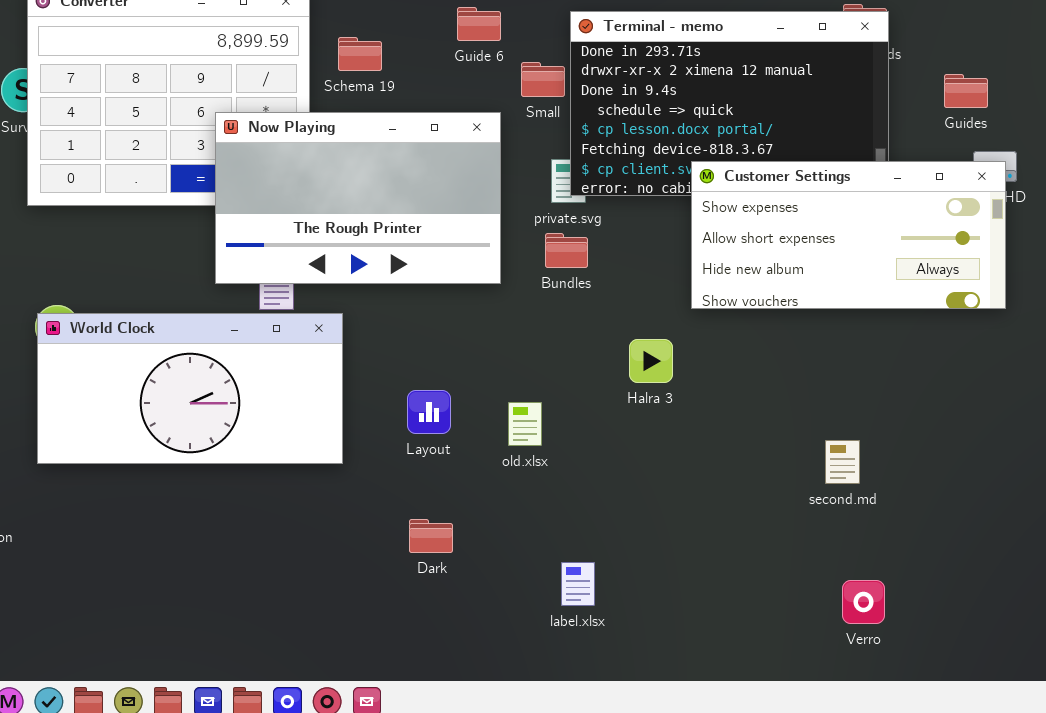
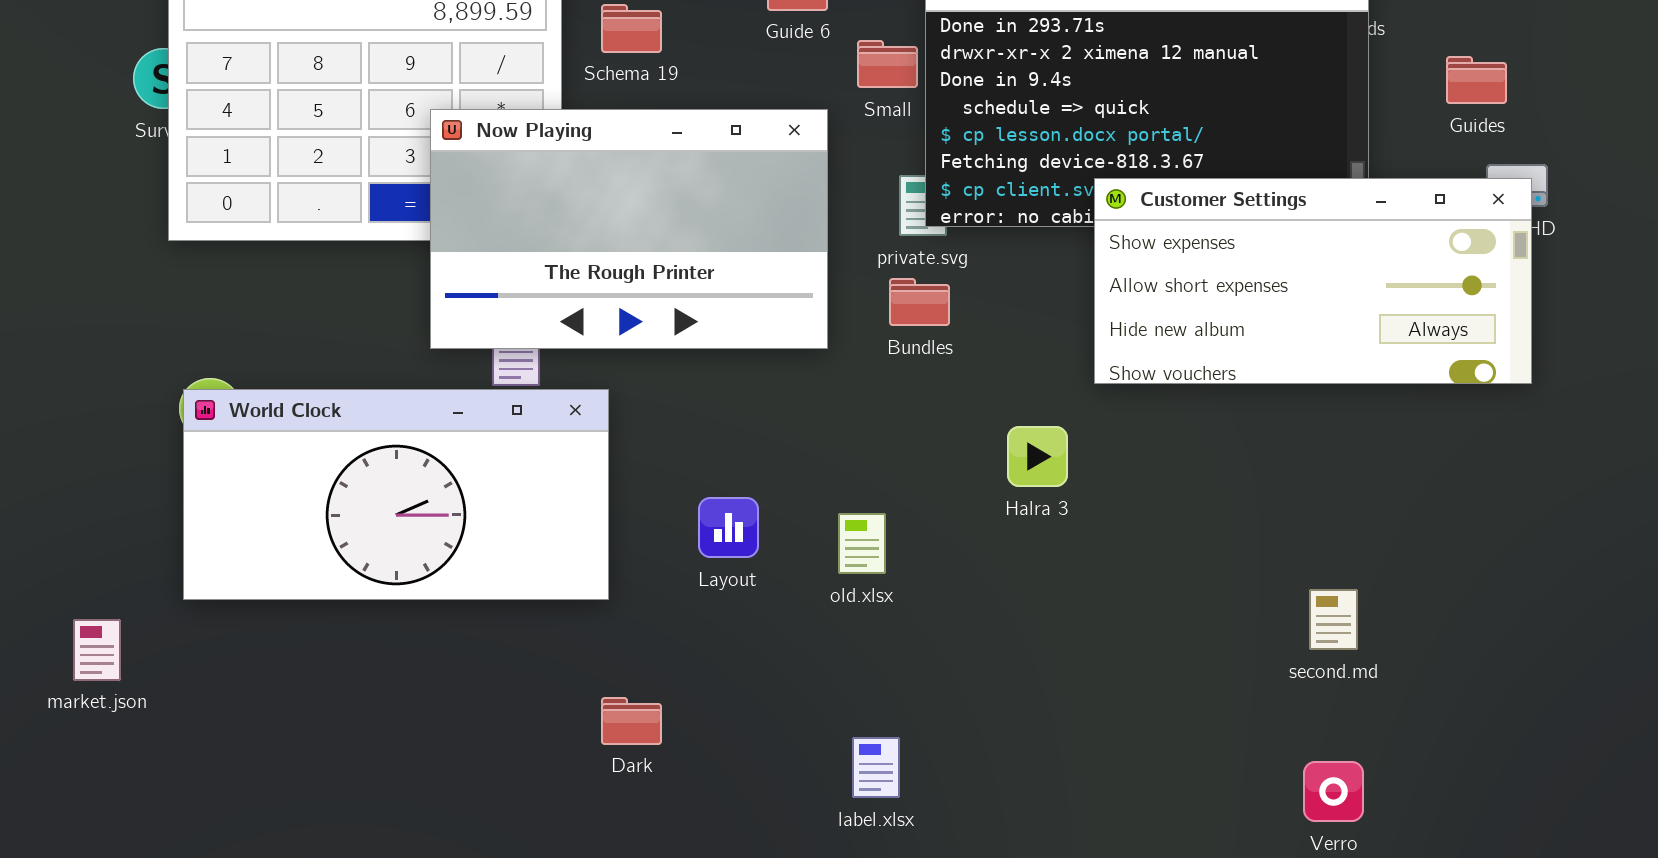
second.md: [825,440,860,484] -> [1309,589,1358,650], moved
Dark: [409,519,453,553] -> [601,697,662,745], moved
label.xlsx: [561,562,595,606] -> [852,737,900,798], moved

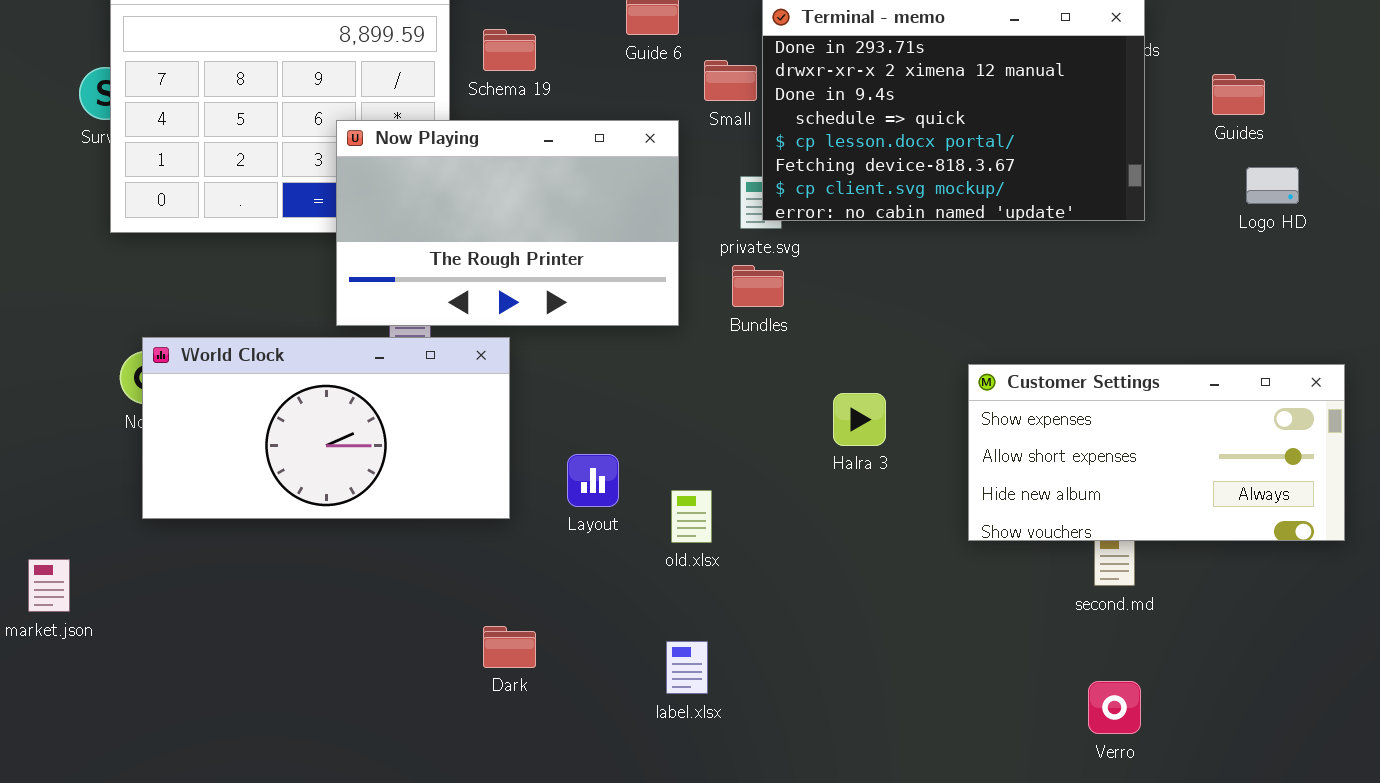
Customer Settings: [1094,178,1532,384] -> [968,364,1345,541], moved
World Clock: [183,389,609,600] -> [142,337,510,519], moved
old.xlsx: [838,513,886,574] -> [671,490,712,543], moved
label.xlsx: [852,737,900,798] -> [666,641,708,694], moved

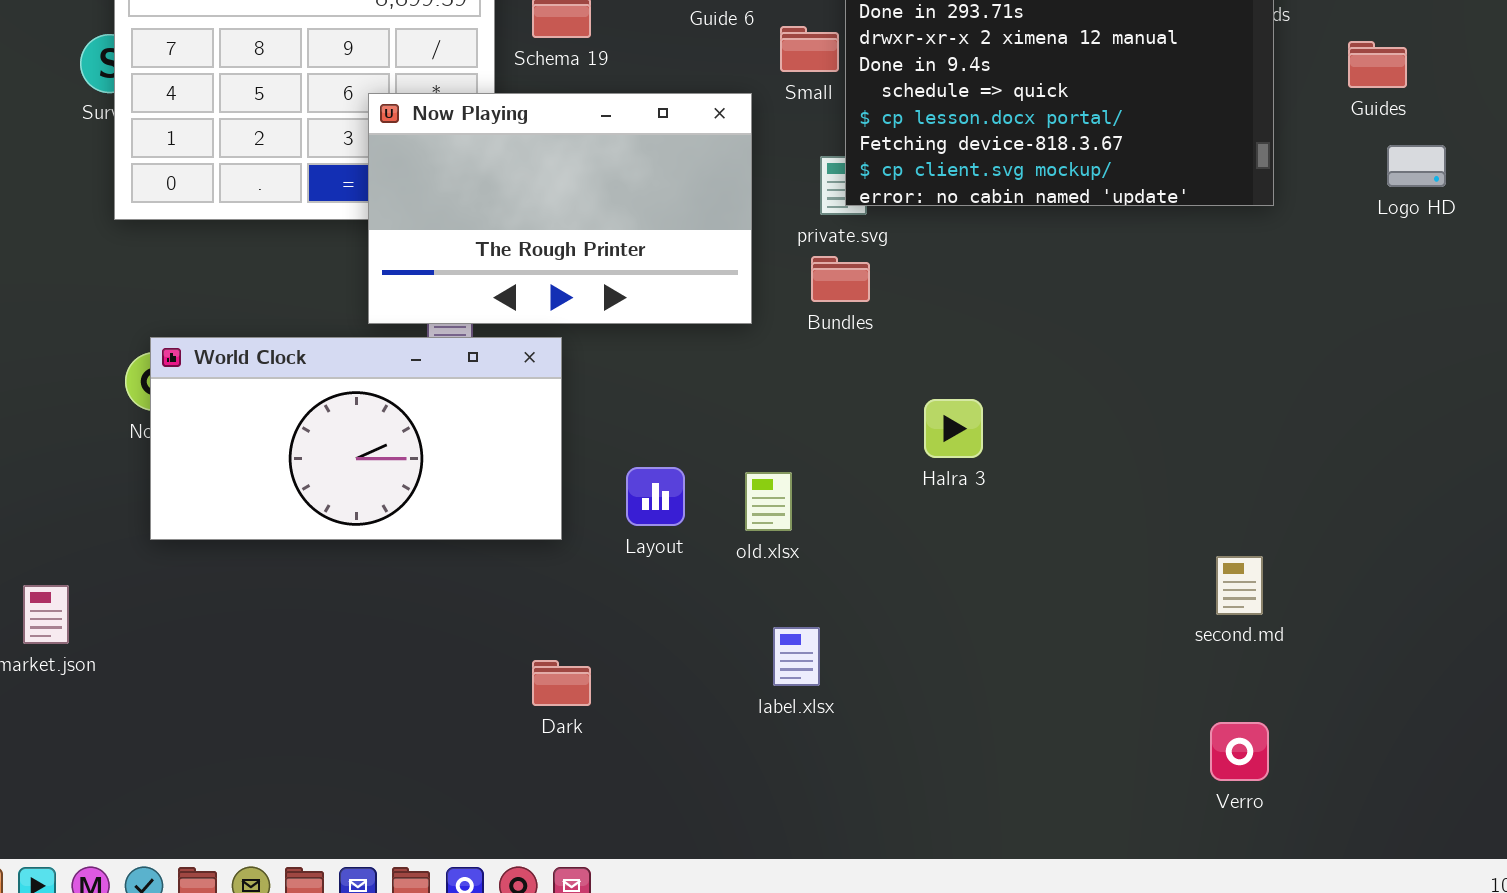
Customer Settings: [968,364,1345,541] -> none, closed
old.xlsx: [671,490,712,543] -> [745,472,792,531], moved
label.xlsx: [666,641,708,694] -> [773,627,820,686], moved

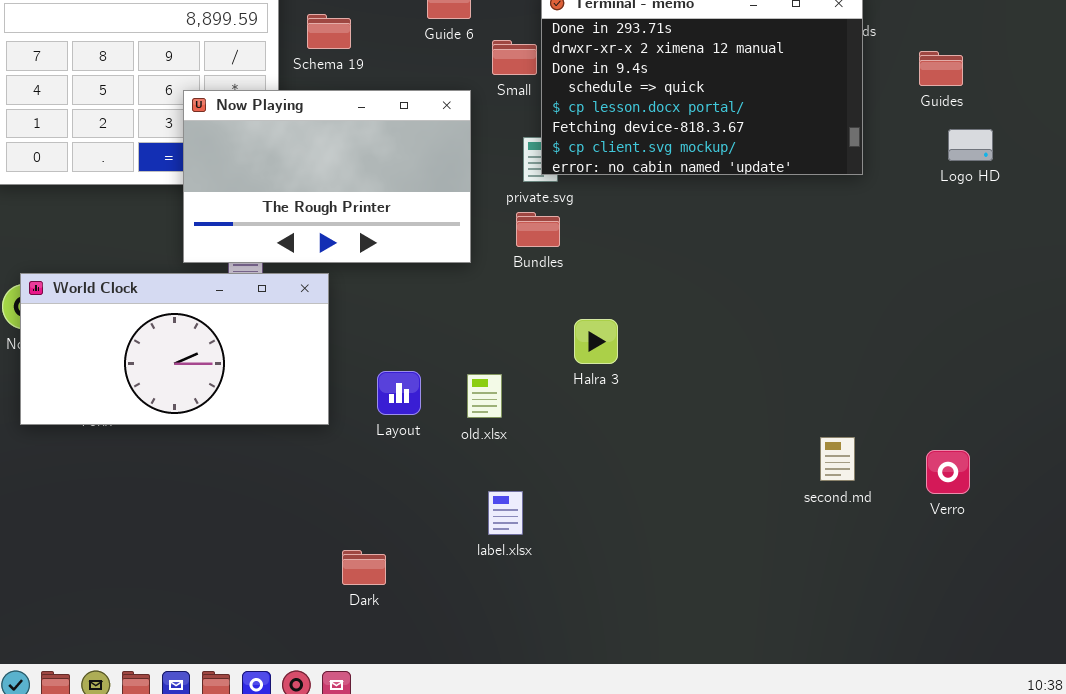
Halra 3: [924,399,983,458] -> [574,319,618,364], moved
Dark: [532,660,591,706] -> [342,550,386,585], moved
Verro: [1210,722,1269,781] -> [926,450,970,494], moved

